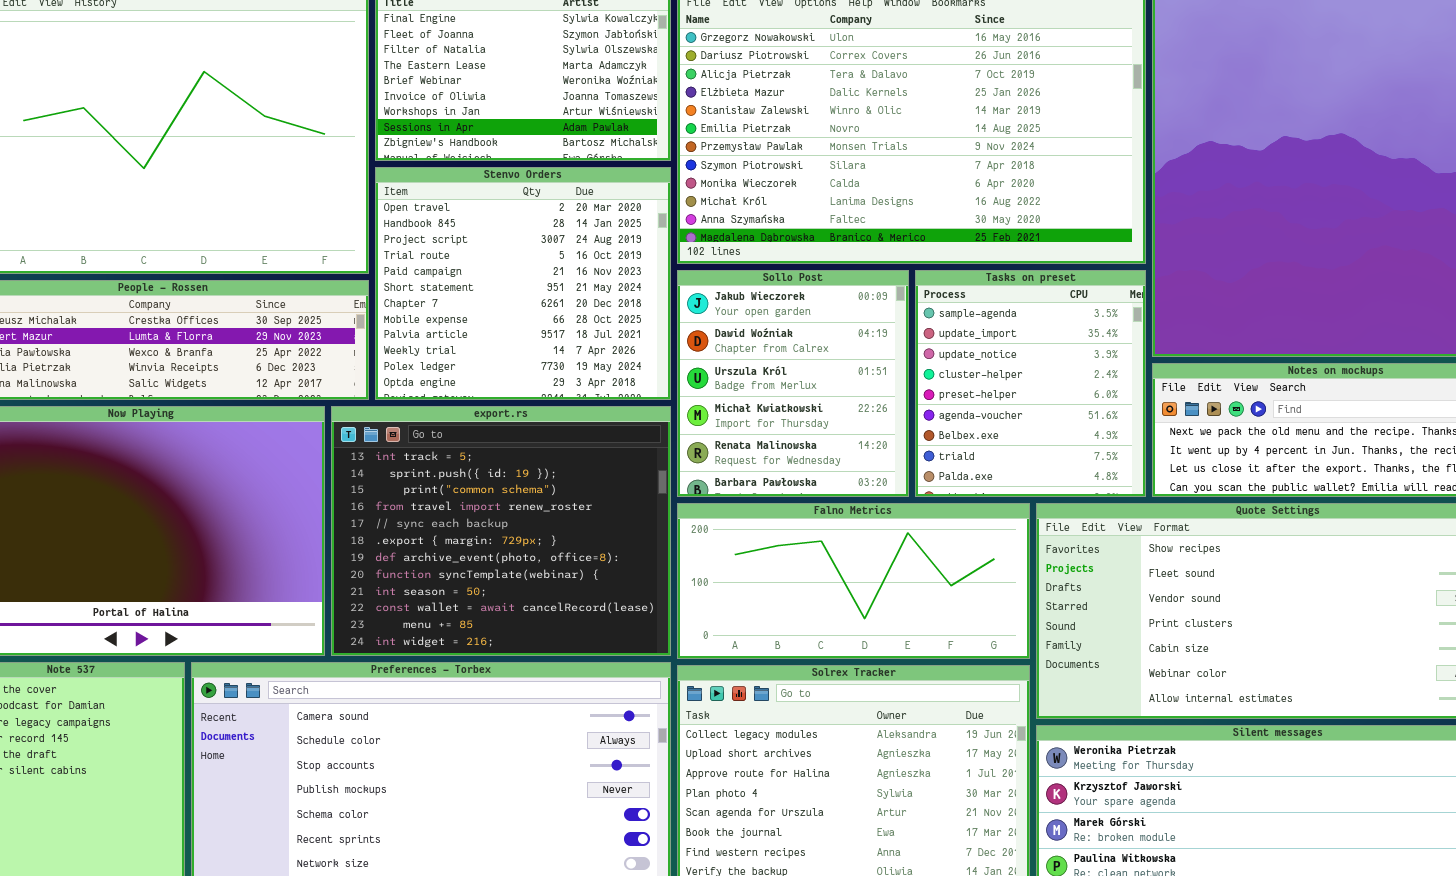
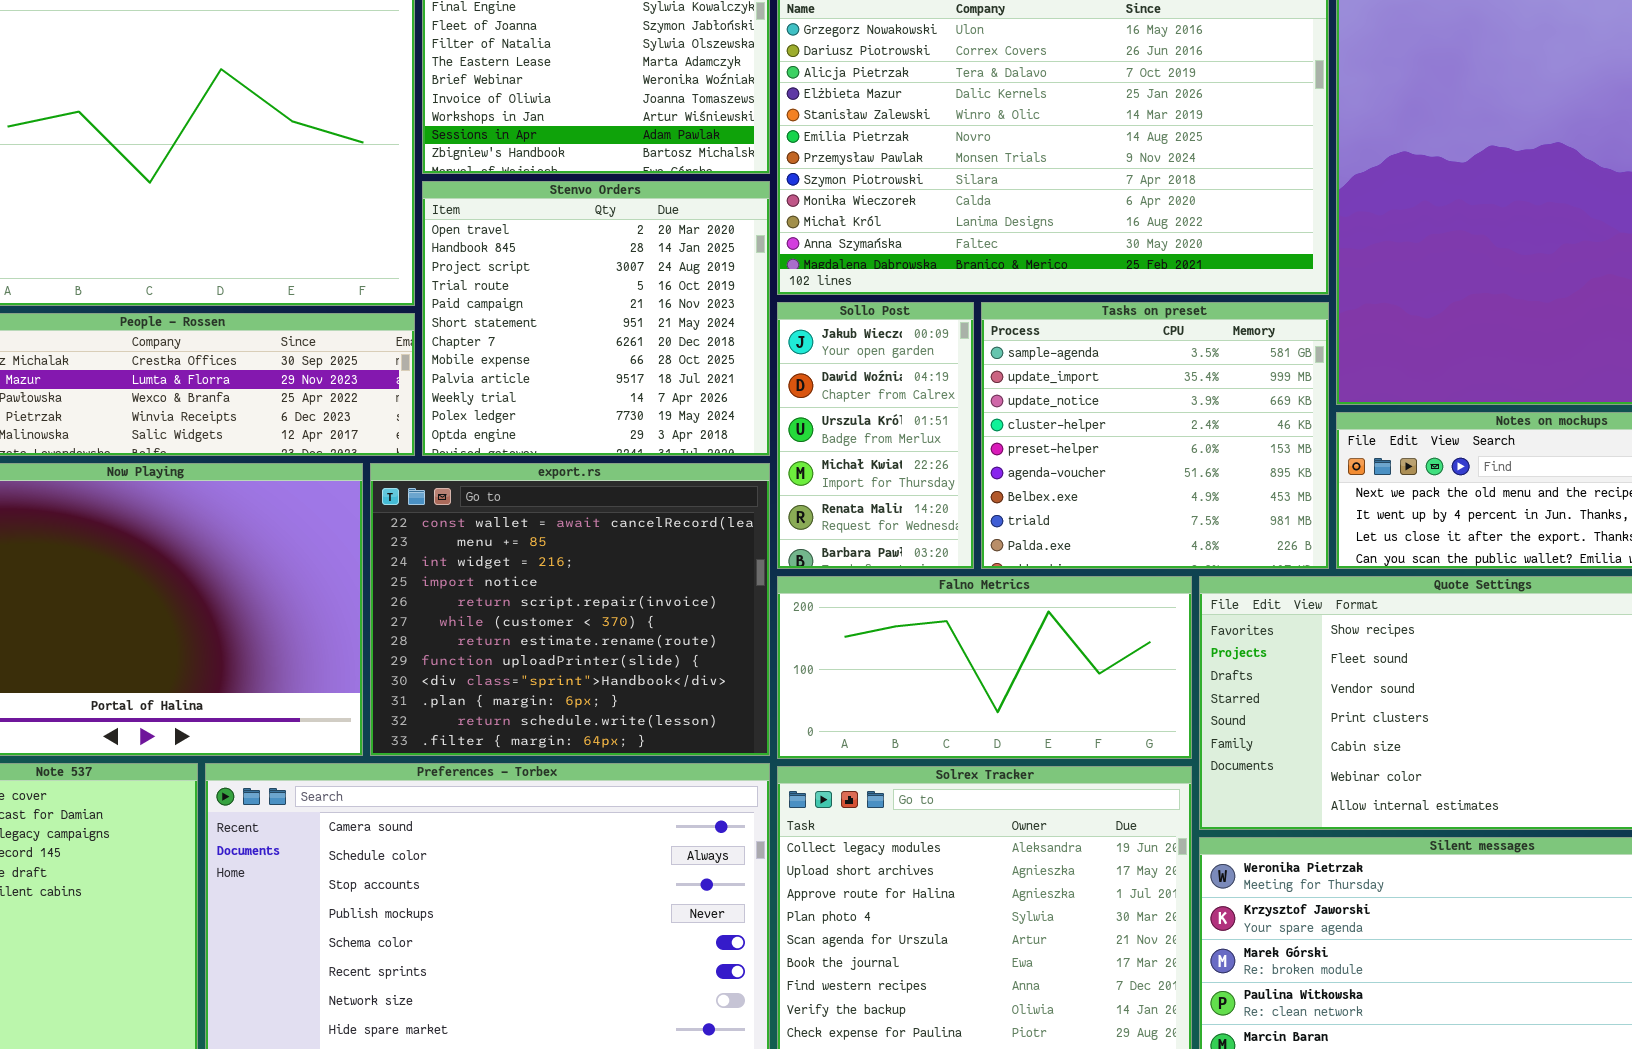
Sollo Post: [677,270,909,497] -> [777,302,974,569], resized
Tasks on preset: [915,270,1146,497] -> [981,302,1329,569], resized
export.rs: [331,406,671,656] -> [370,463,770,756], scrolled down 9 rows

